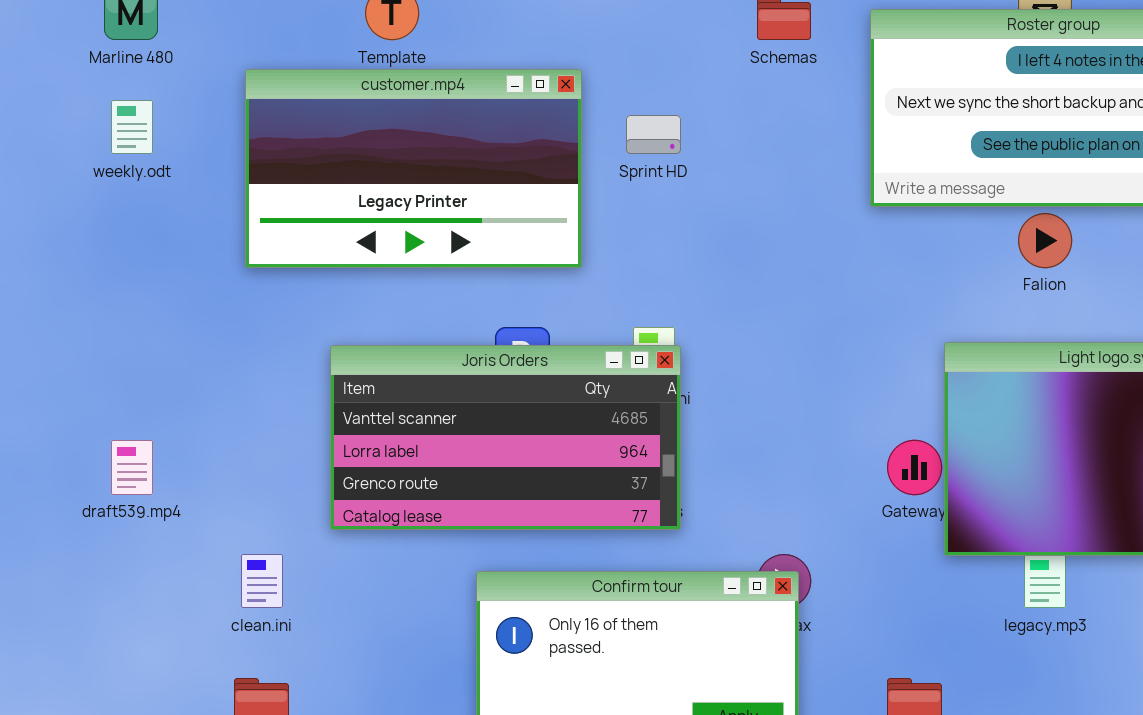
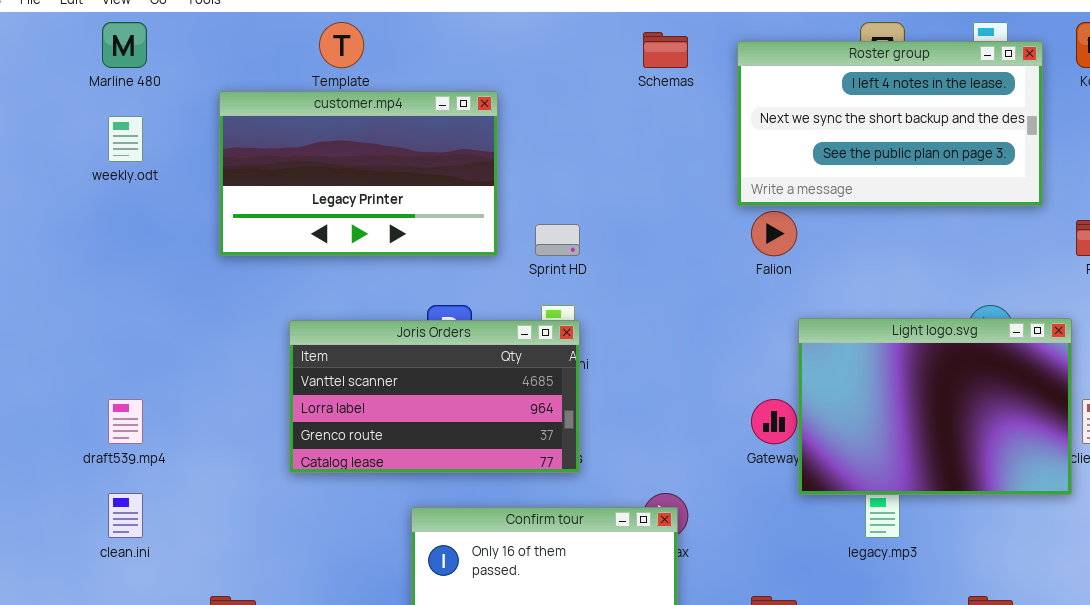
Sprint HD: [626,115,681,154] -> [535,224,580,256], moved
Falion: [1018,213,1072,268] -> [751,211,797,256], moved
clean.ini: [241,554,283,608] -> [108,493,143,538], moved

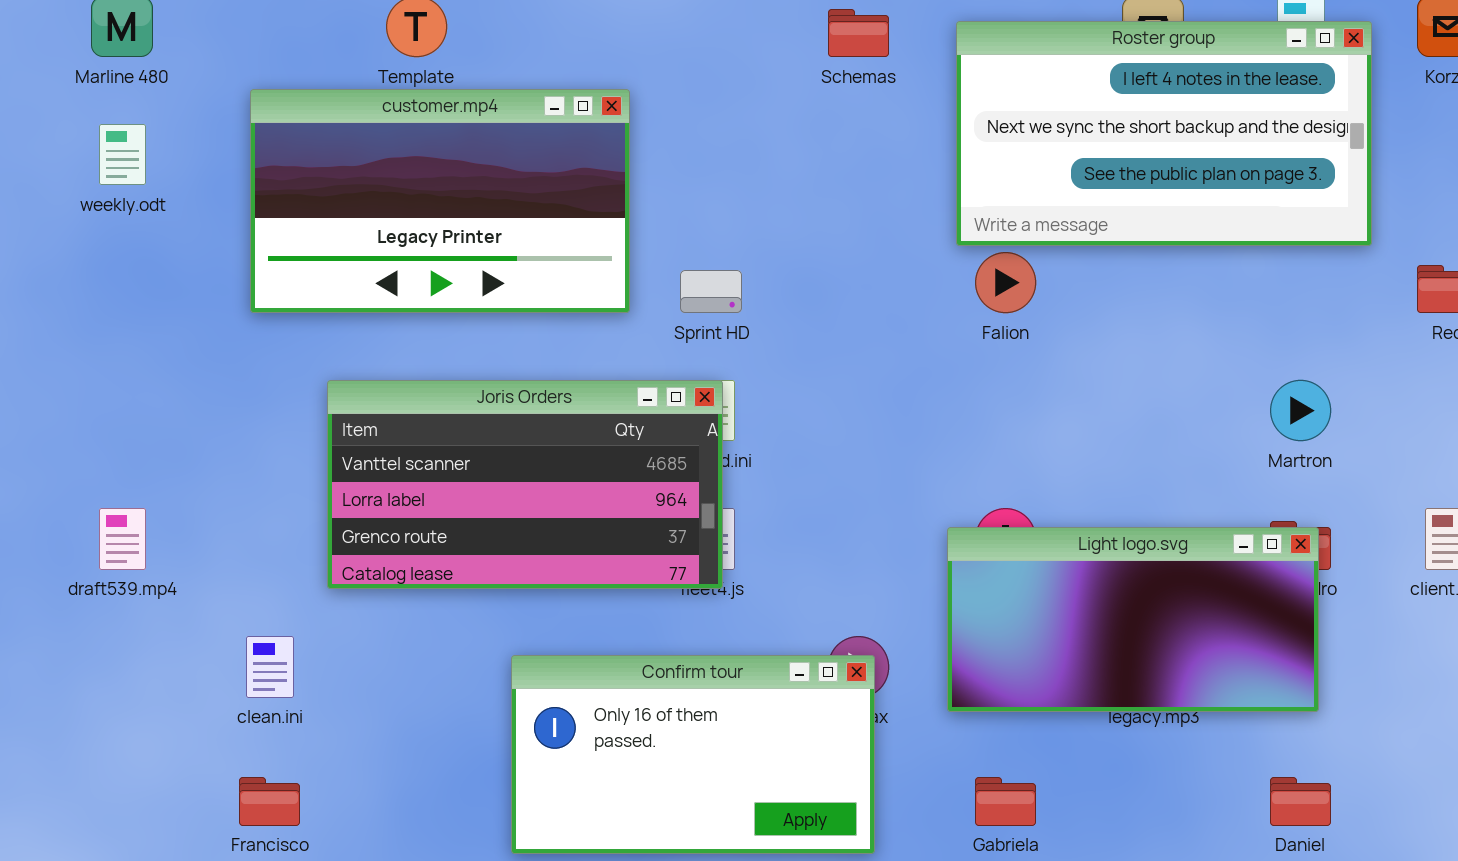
Light logo.svg: [798,318,1072,495] -> [947,527,1319,712], moved, resized
Joris Orders: [289,320,580,473] -> [327,380,723,589], moved
clean.ini: [108,493,143,538] -> [246,636,294,698], moved

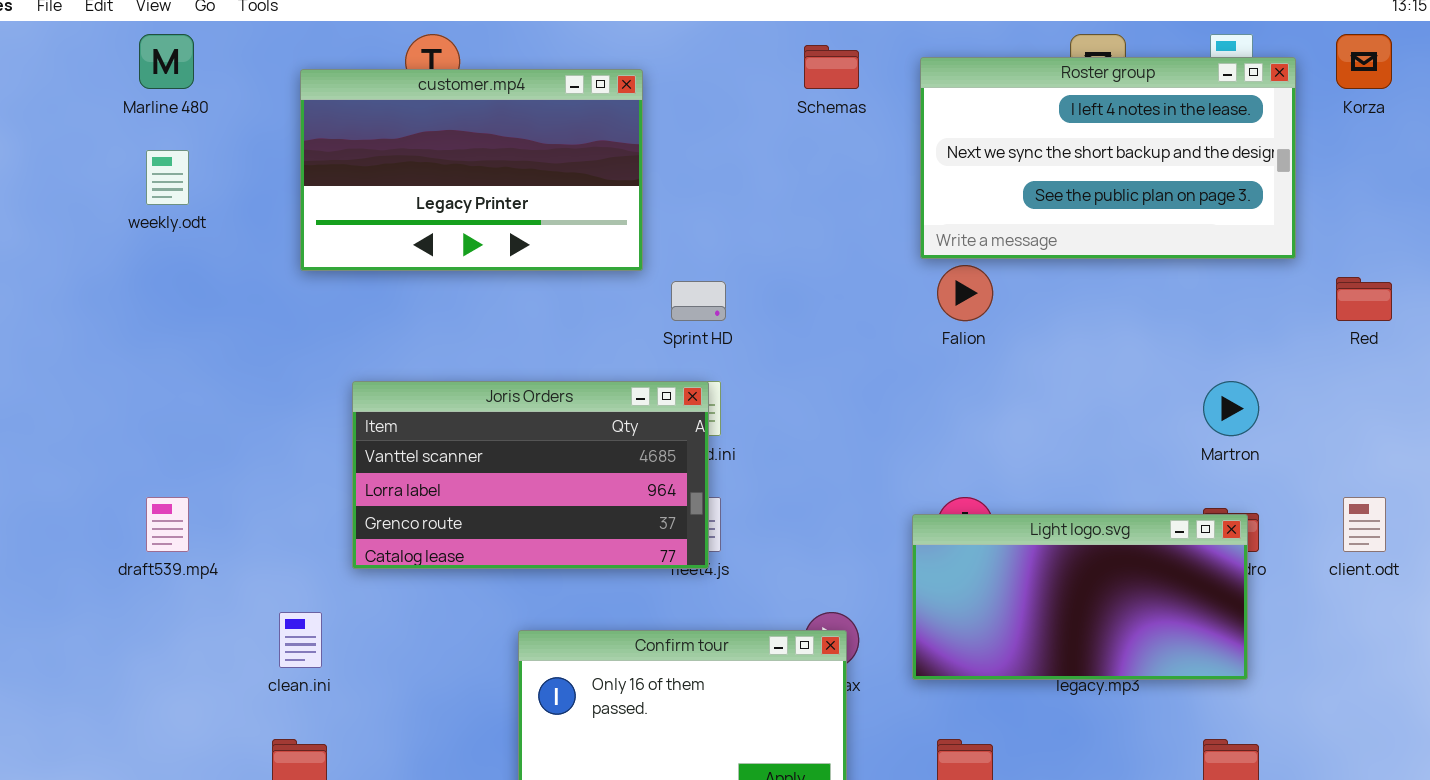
customer.mp4: [250,89,630,313] -> [300,69,643,271], moved

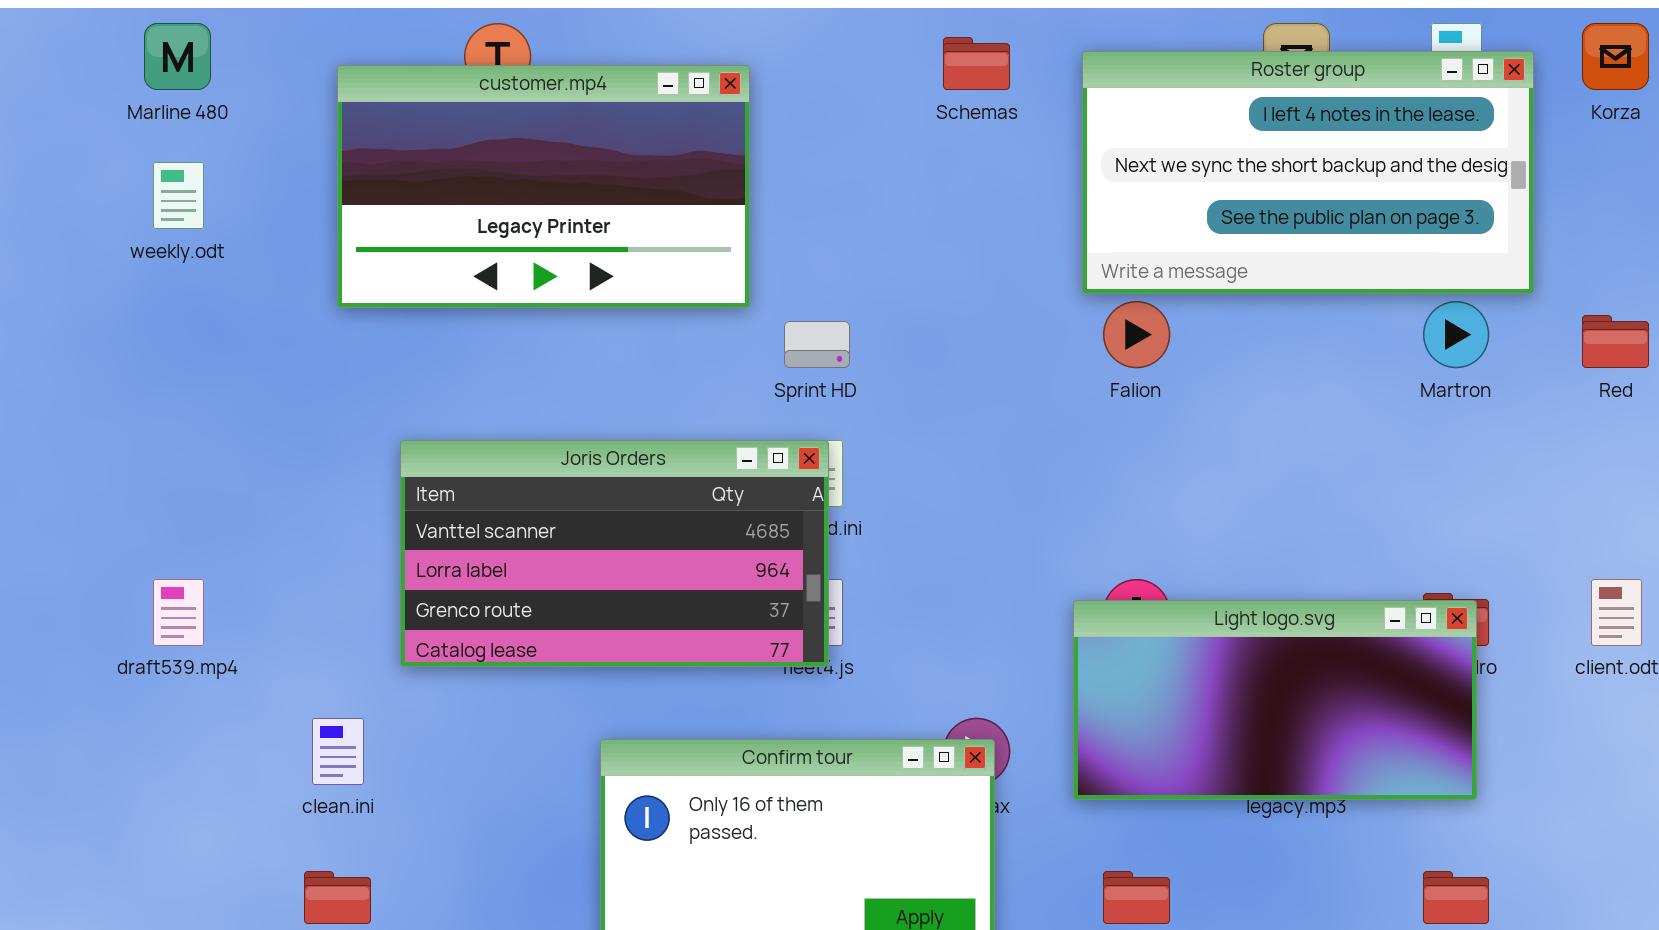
Martron: [1203,381,1259,436] -> [1423,301,1489,368], moved

